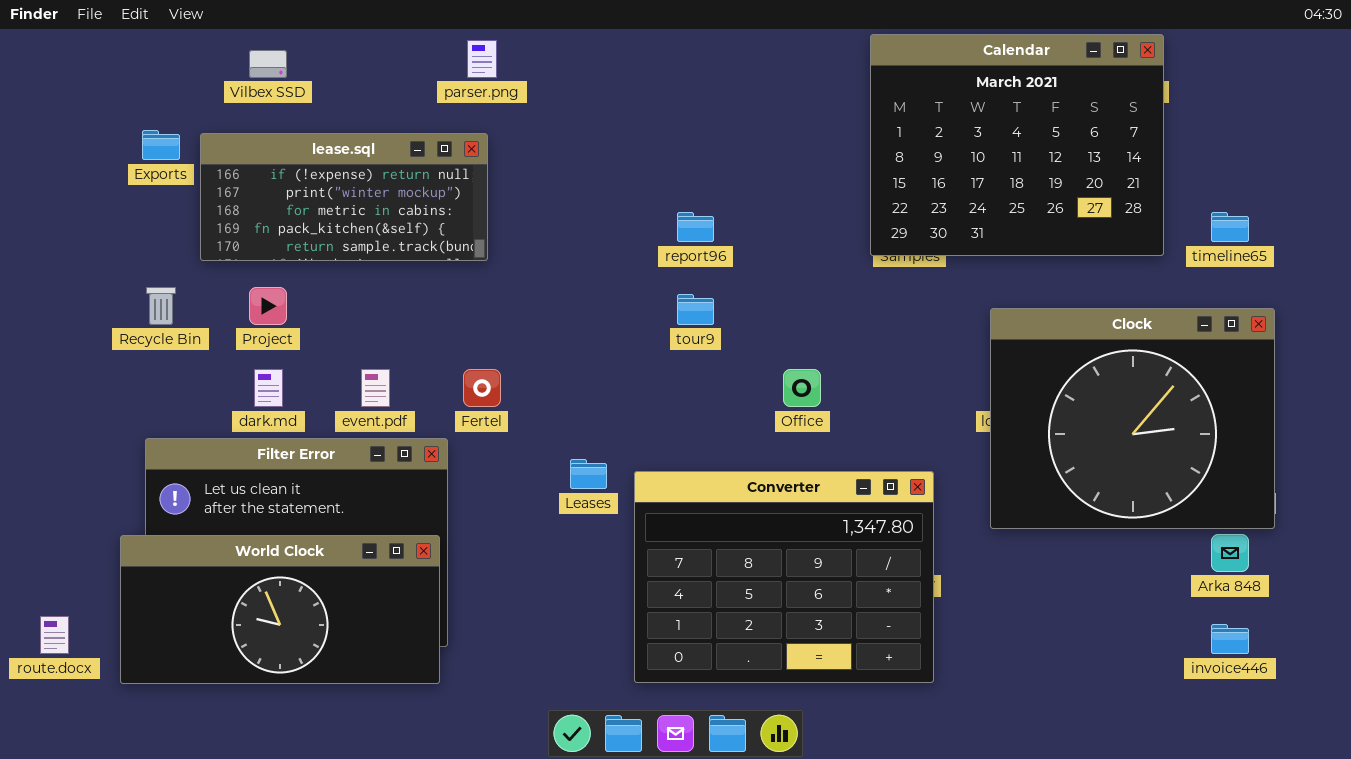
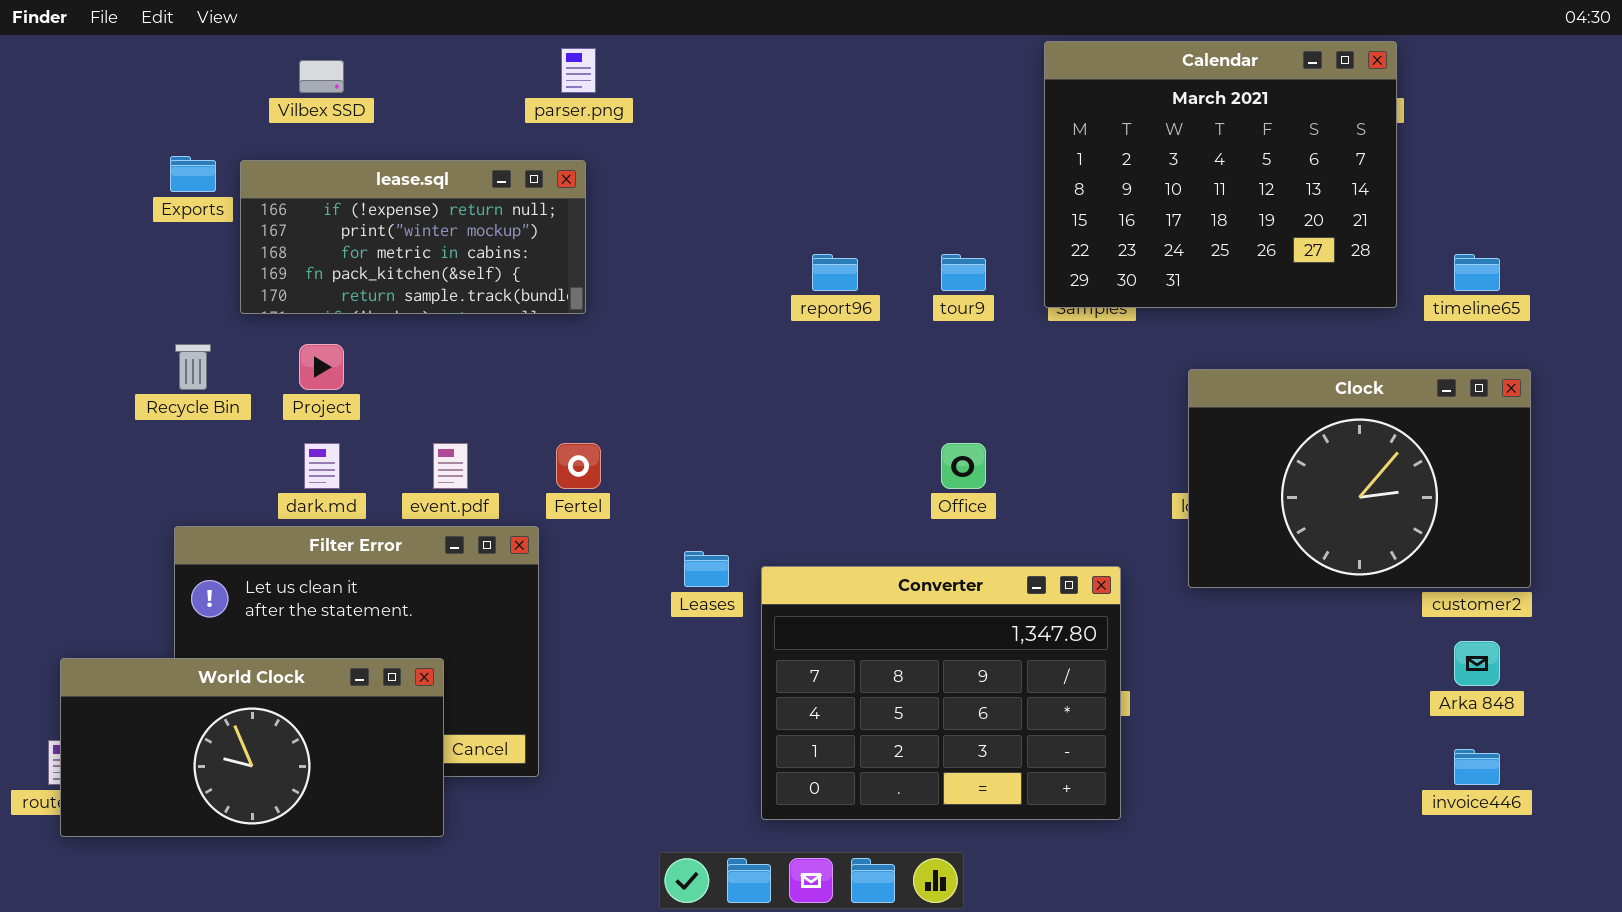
tour9: [677,294,714,325] -> [941,254,986,291], moved
Clock: [990,308,1275,529] -> [1188,369,1531,588], resized
World Clock: [120,535,440,684] -> [60,658,444,837], moved

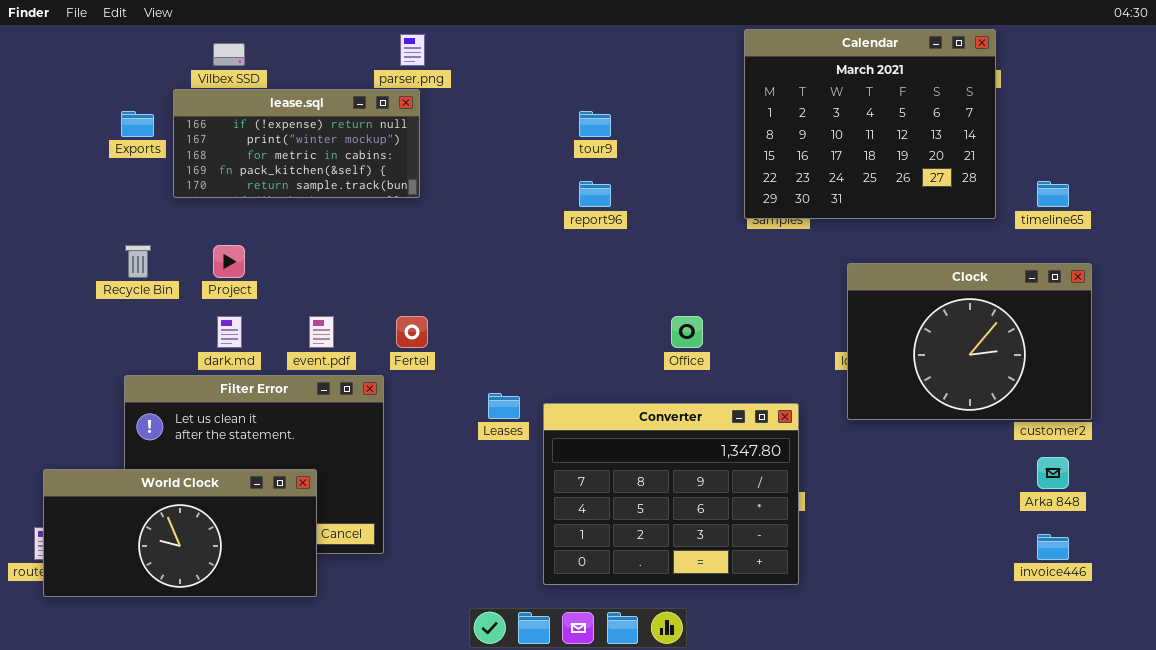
lease.sql: [240,160,586,314] -> [173,89,420,198], moved
tour9: [941,254,986,291] -> [579,111,611,137], moved

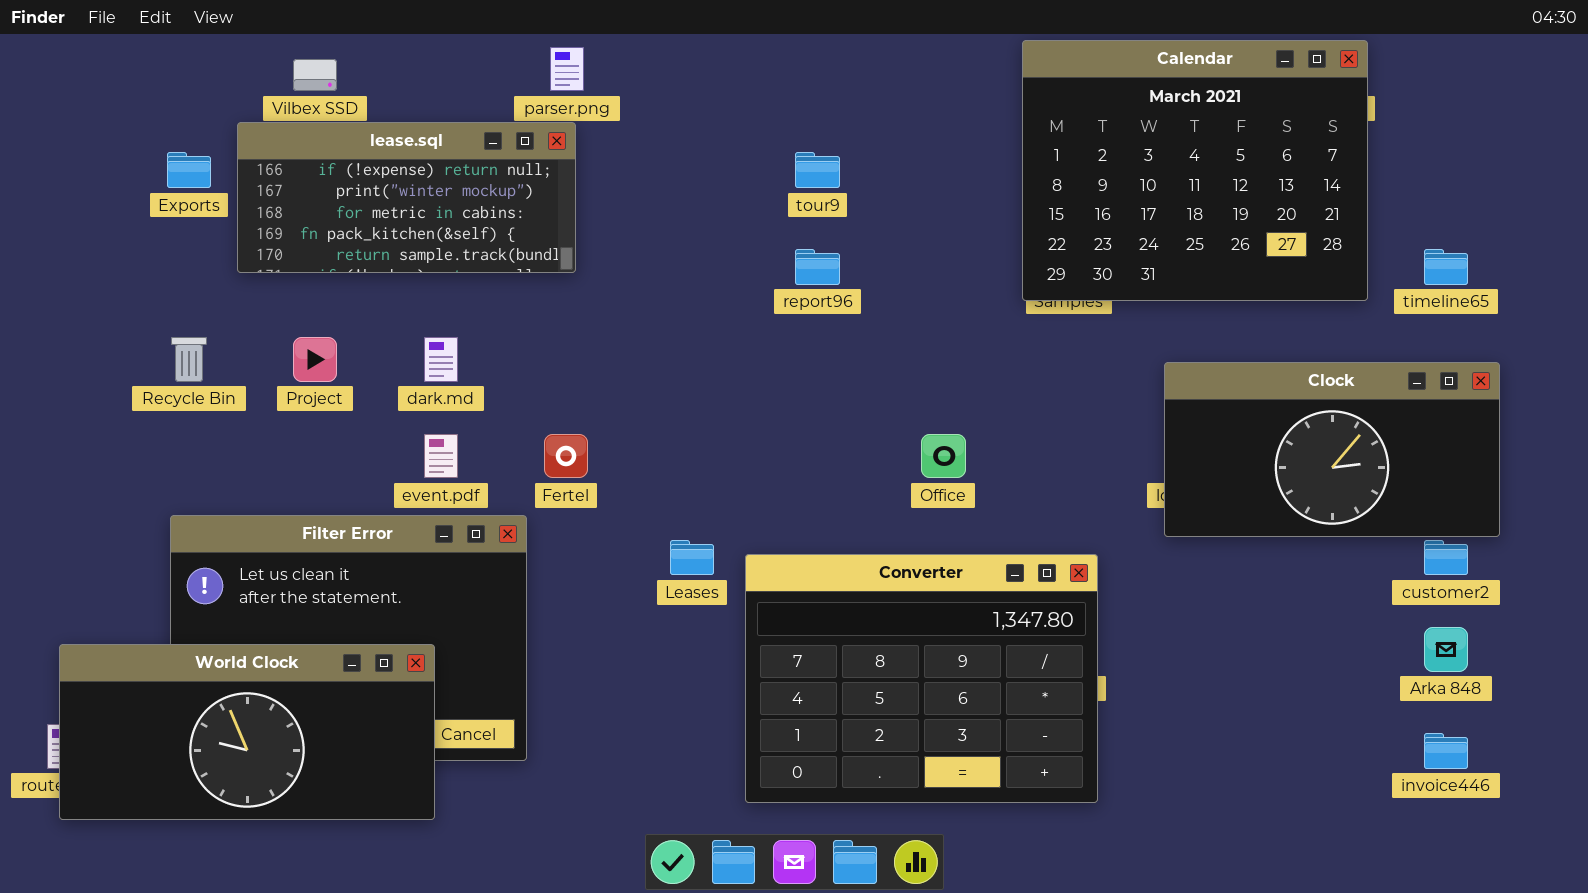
Clock: [847,263,1092,420] -> [1164,362,1500,537], resized
dark.md: [217,316,242,348] -> [424,337,458,382], moved

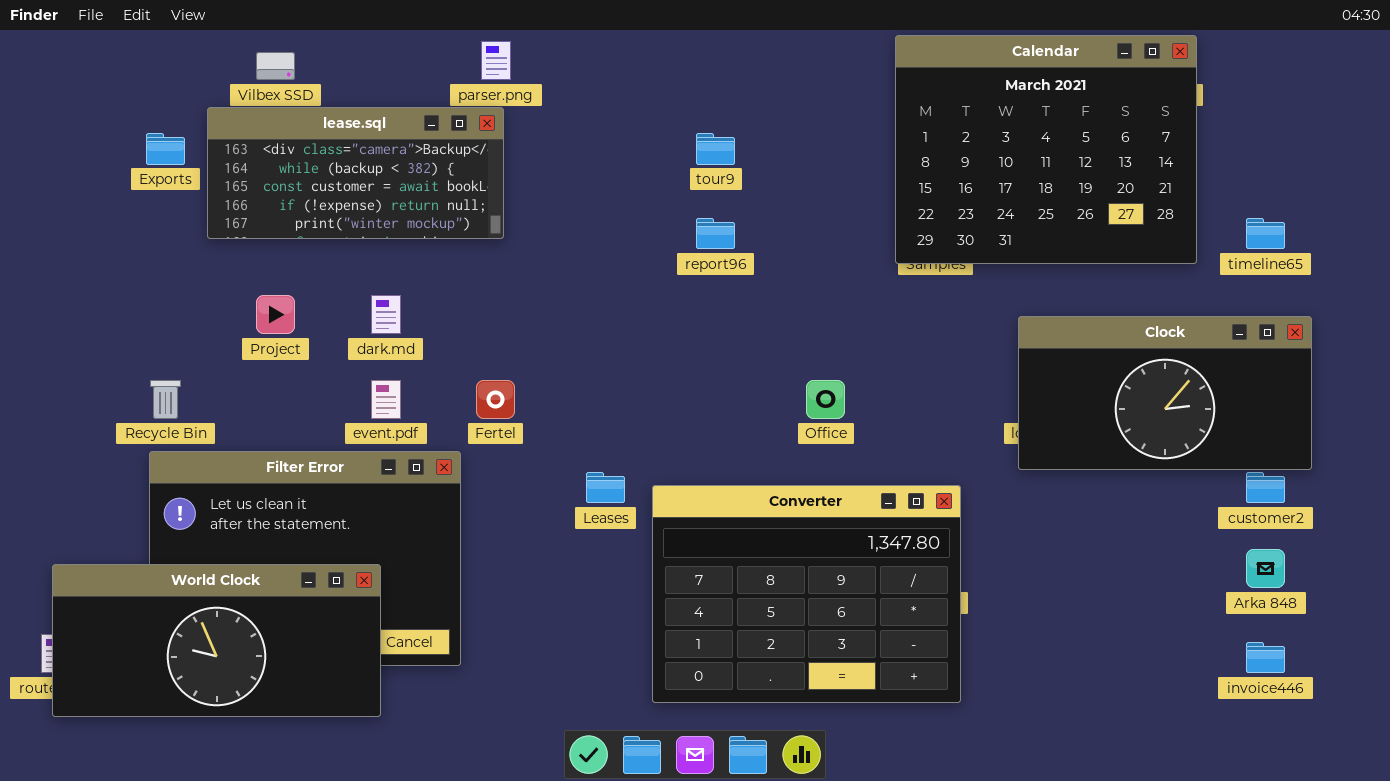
lease.sql: [237,122,576,273] -> [207,107,504,239], scrolled up 3 rows
Recycle Bin: [171,337,207,382] -> [150,380,181,419], moved

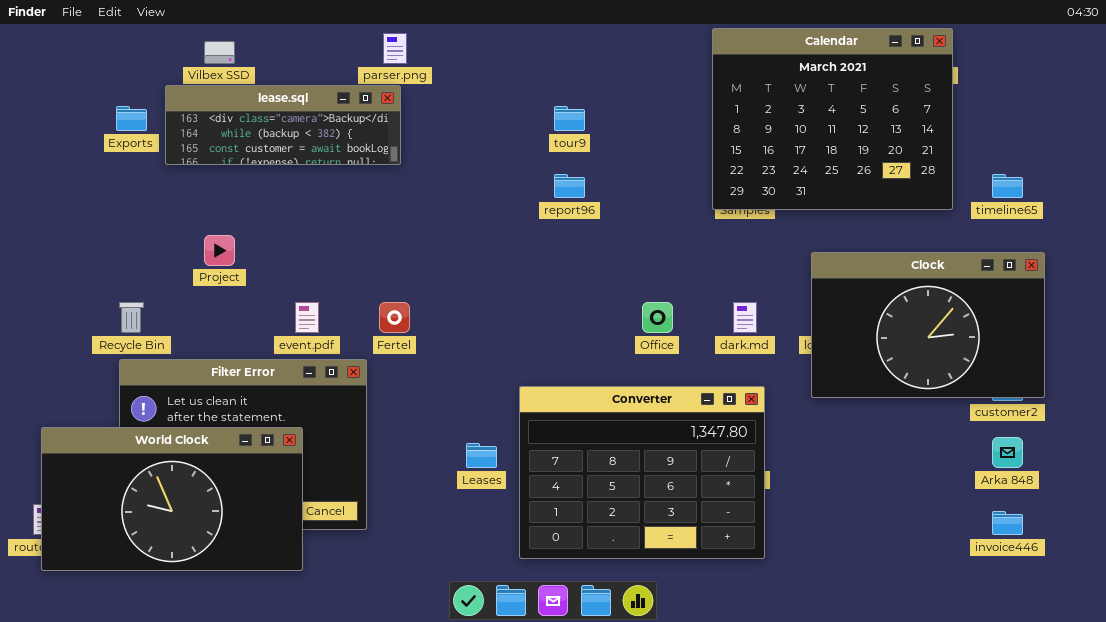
lease.sql: [207,107,504,239] -> [165,85,401,165], resized
dark.md: [371,295,401,334] -> [733,302,757,333], moved
Clock: [1018,316,1312,470] -> [811,252,1045,398], resized
Leases: [586,472,625,503] -> [466,443,497,468], moved
World Clock: [52,564,381,717] -> [41,427,303,571], resized

